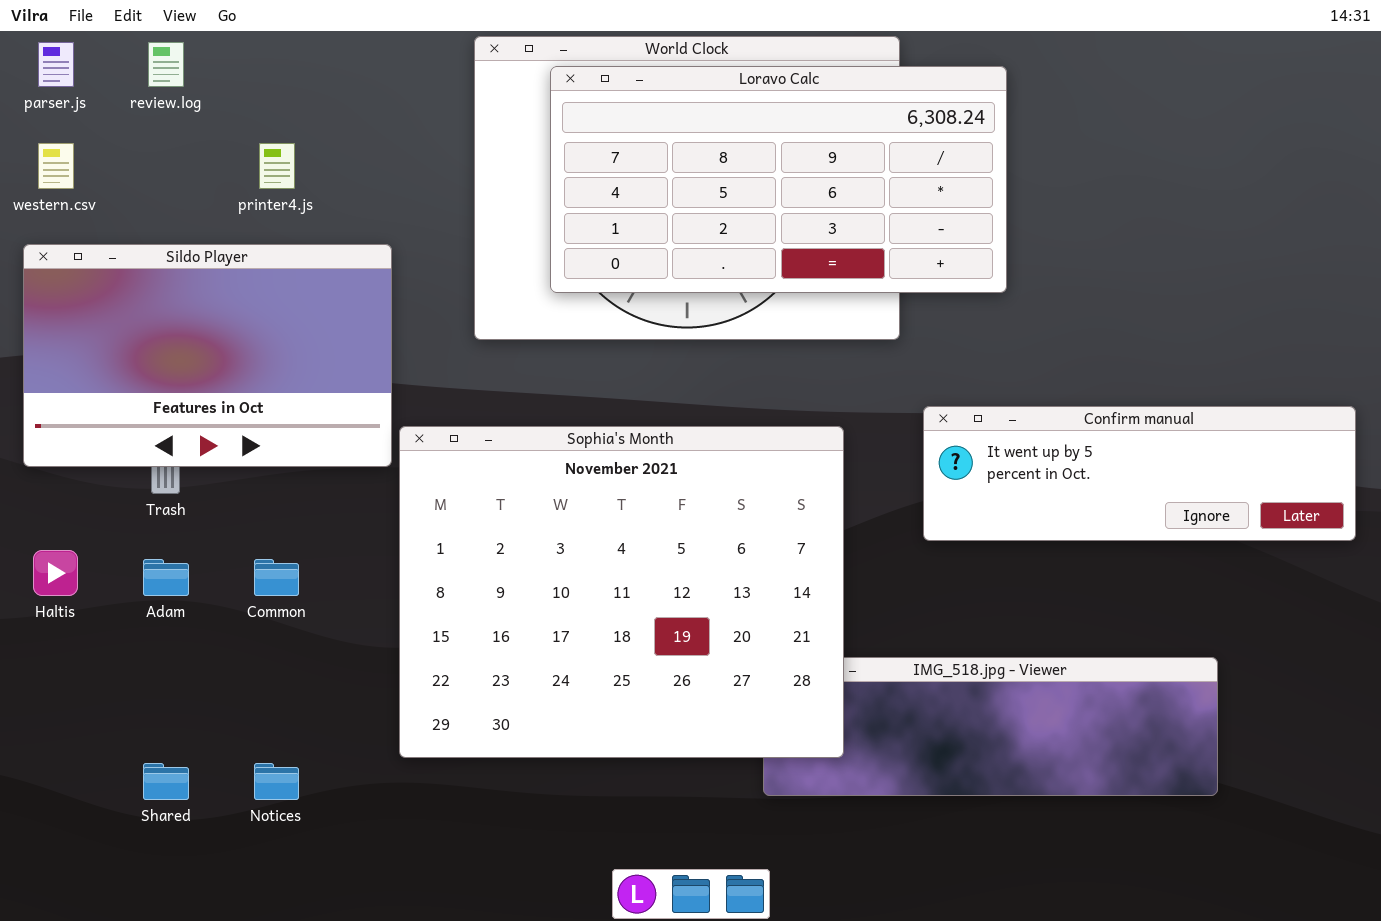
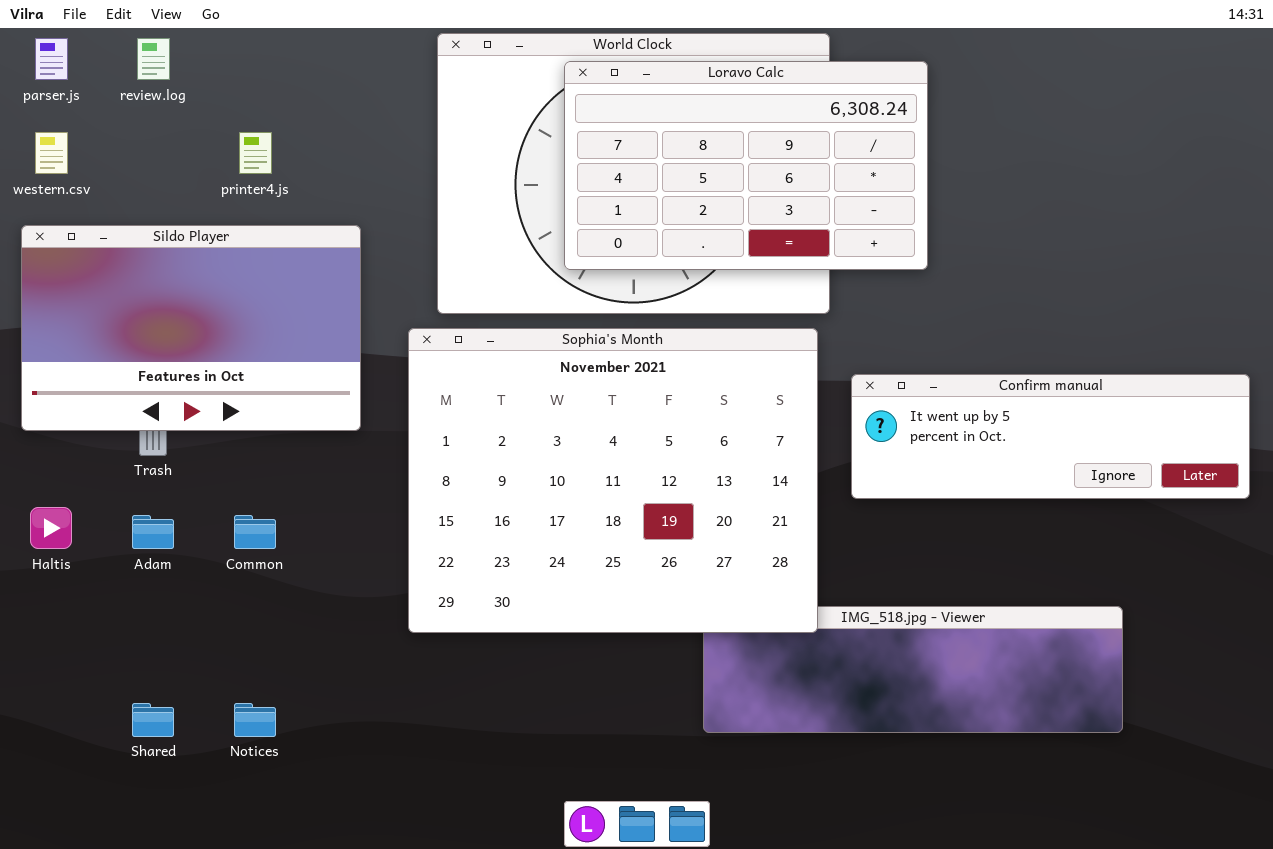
Loravo Calc: [550,66,1007,293] -> [564,61,928,270], resized
Sophia's Month: [399,426,844,758] -> [408,328,818,633], moved

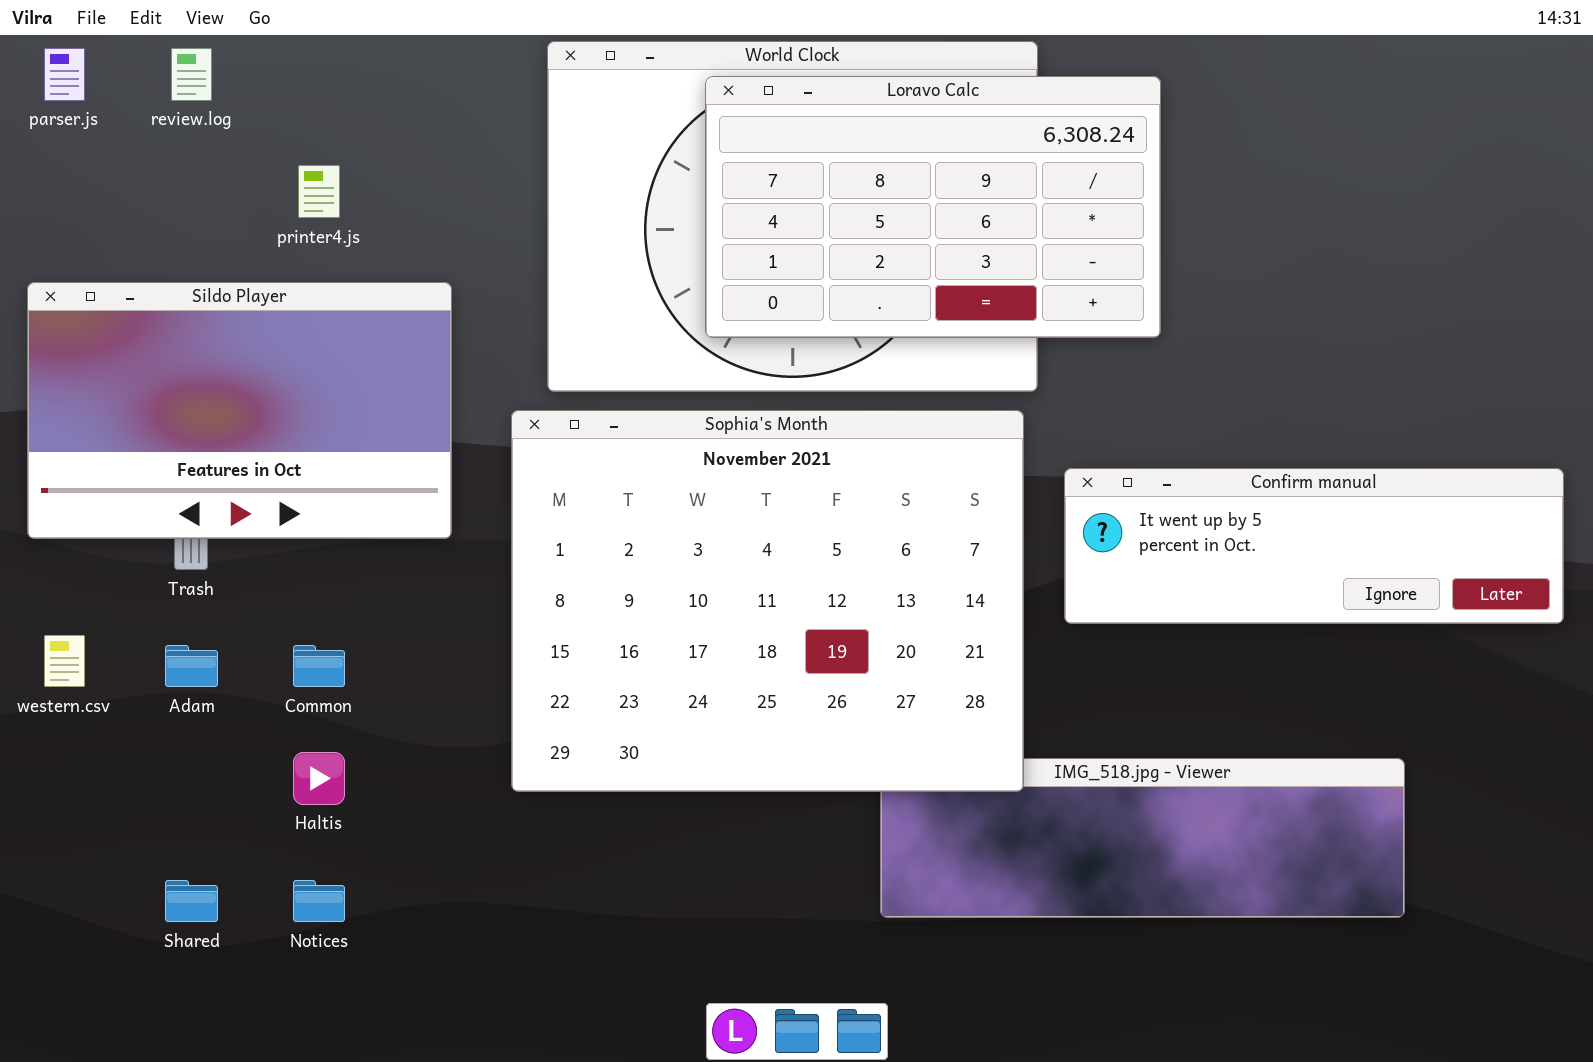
western.csv: [35,132,68,174] -> [44,635,85,687], moved
Haltis: [30,507,72,549] -> [293,752,345,805], moved

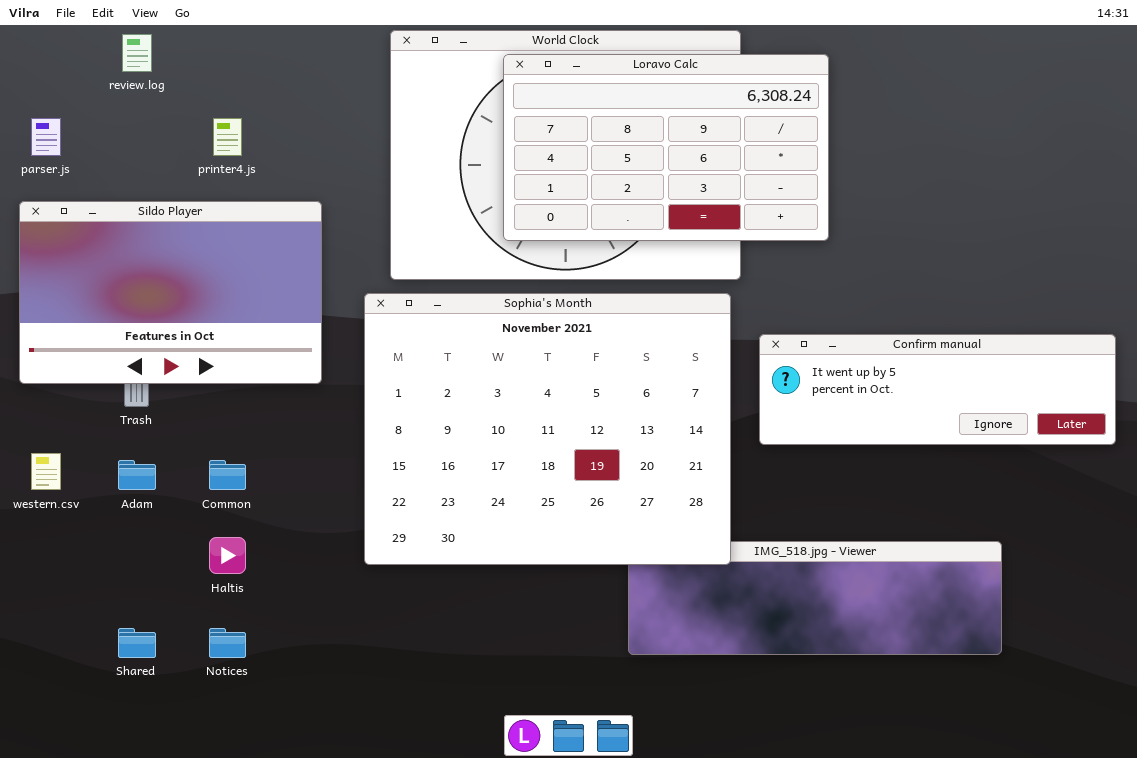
parser.js: [44,48,85,101] -> [31,118,61,156], moved

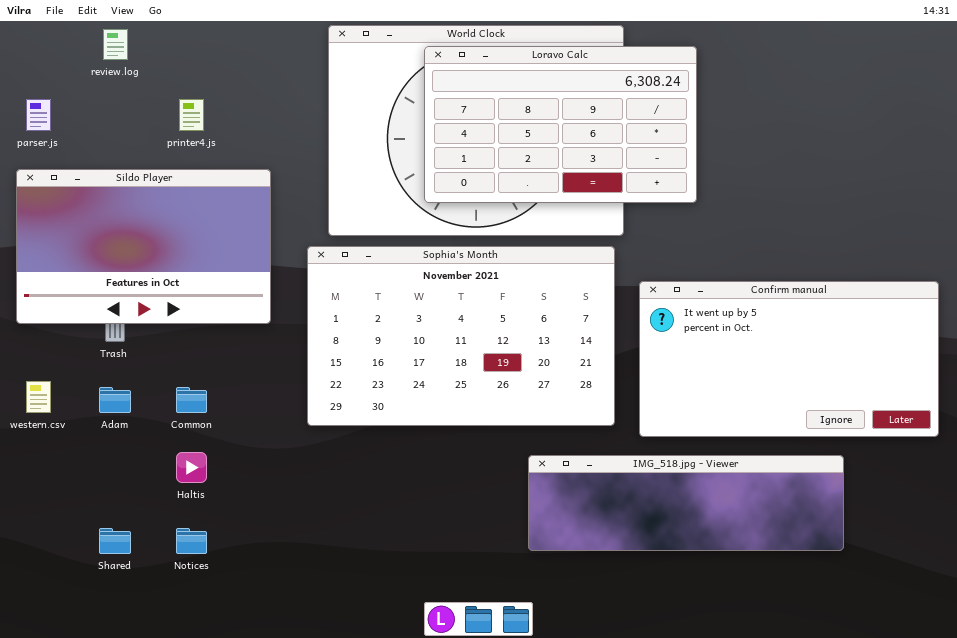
Sophia's Month: [364,293,731,565] -> [307,246,615,426], resized
Confirm manual: [759,334,1116,445] -> [639,281,939,437], resized

